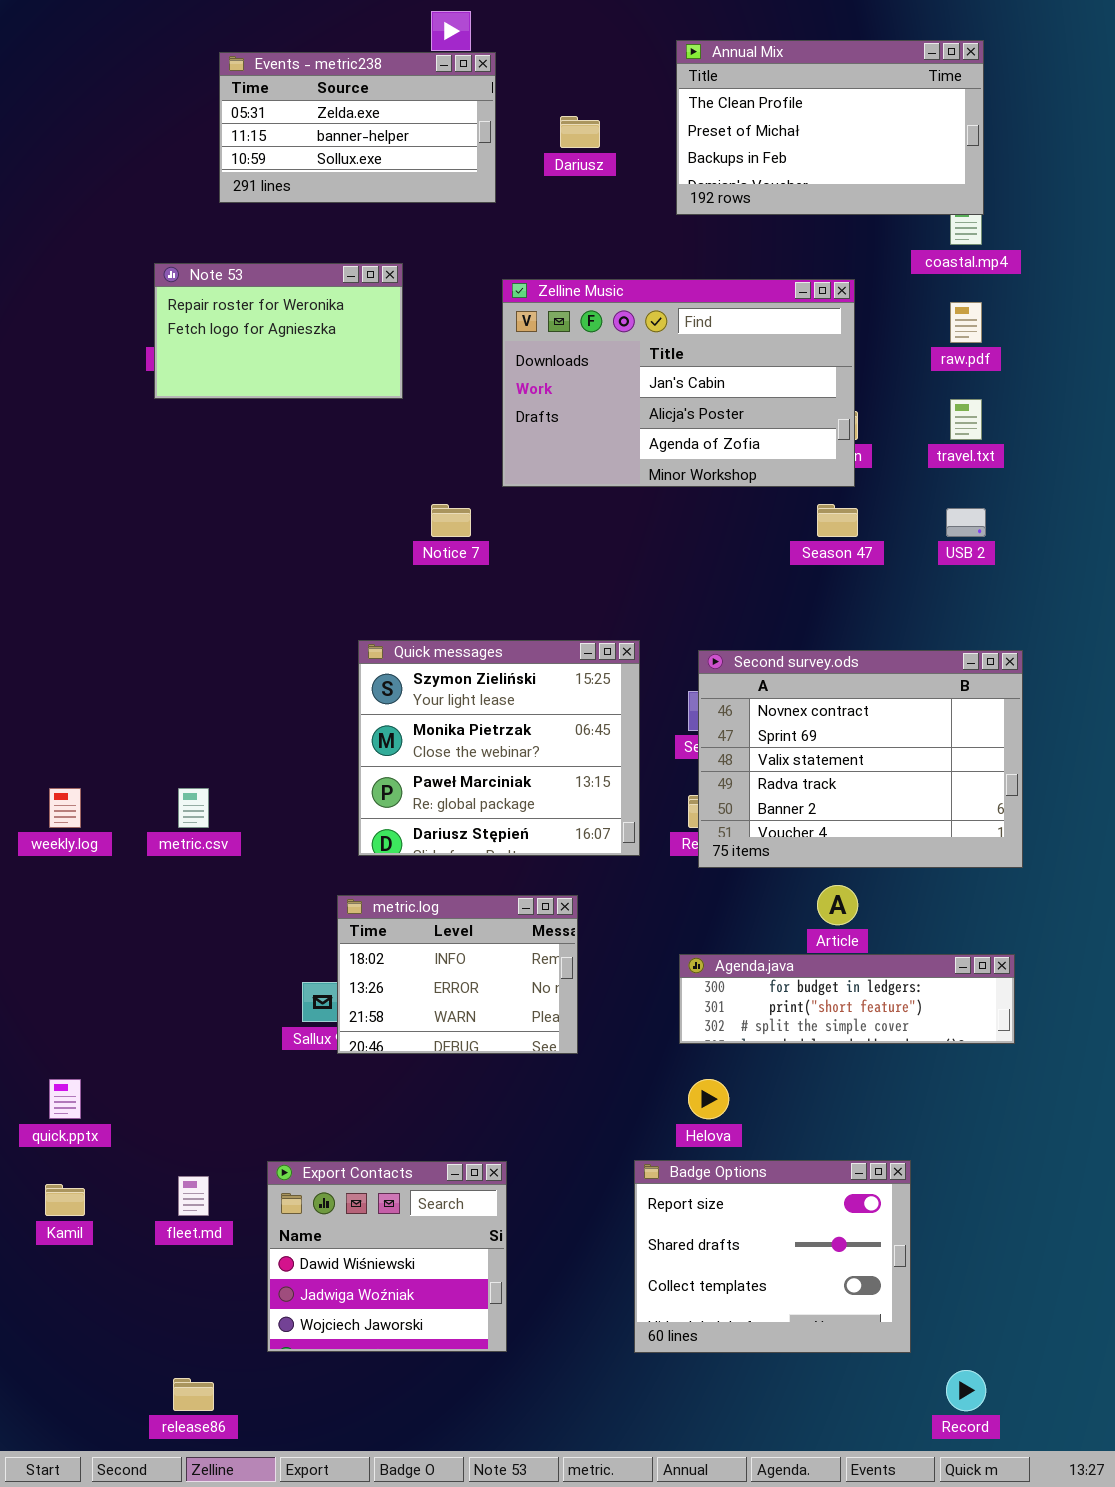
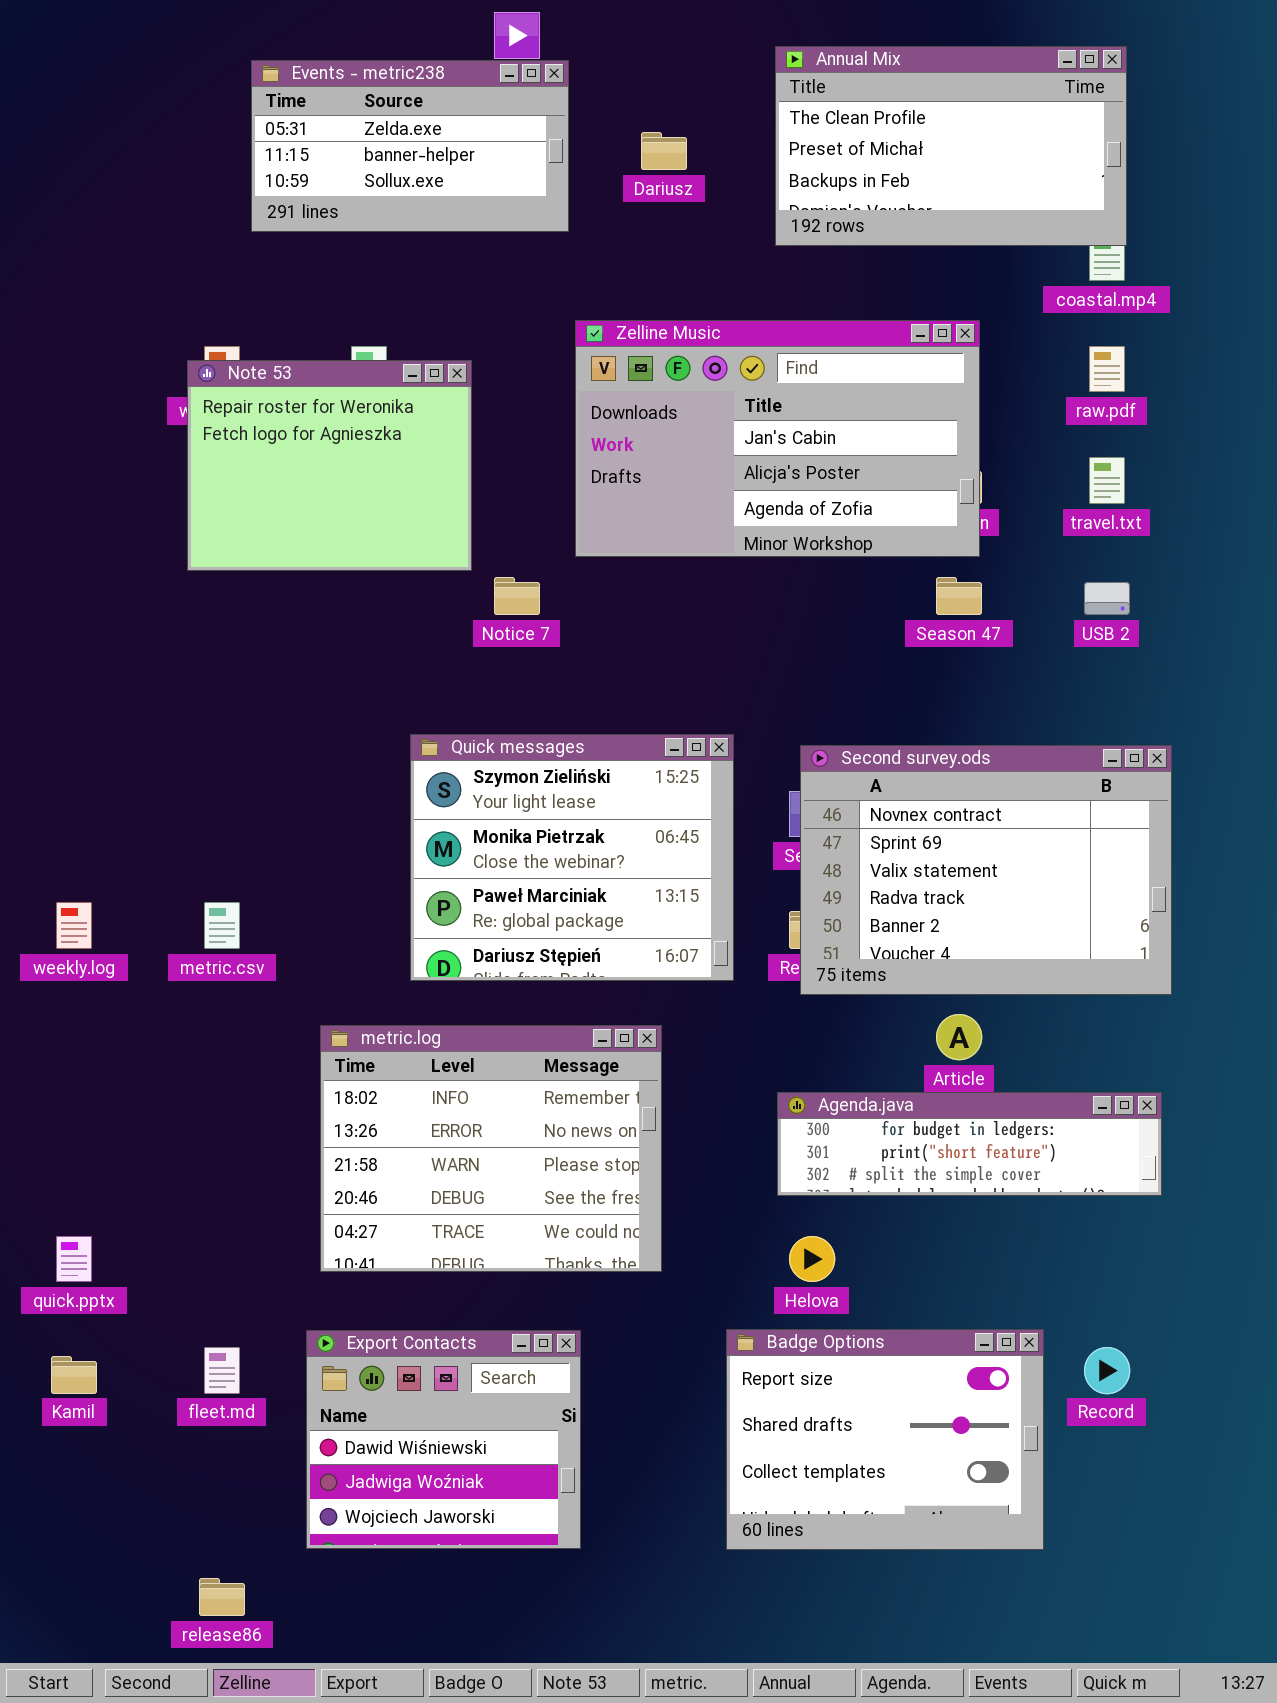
Note 53: [154,263,403,399] -> [187,360,472,571], moved, resized
metric.log: [337,895,578,1054] -> [320,1025,662,1272], resized
Record: [946,1370,986,1411] -> [1084,1347,1130,1394], moved

